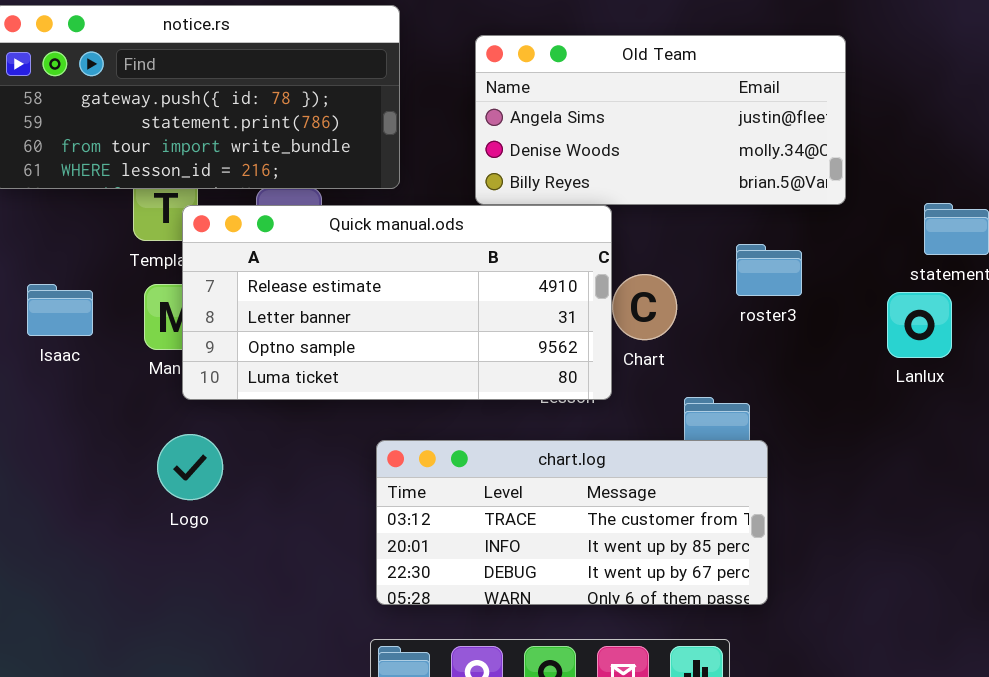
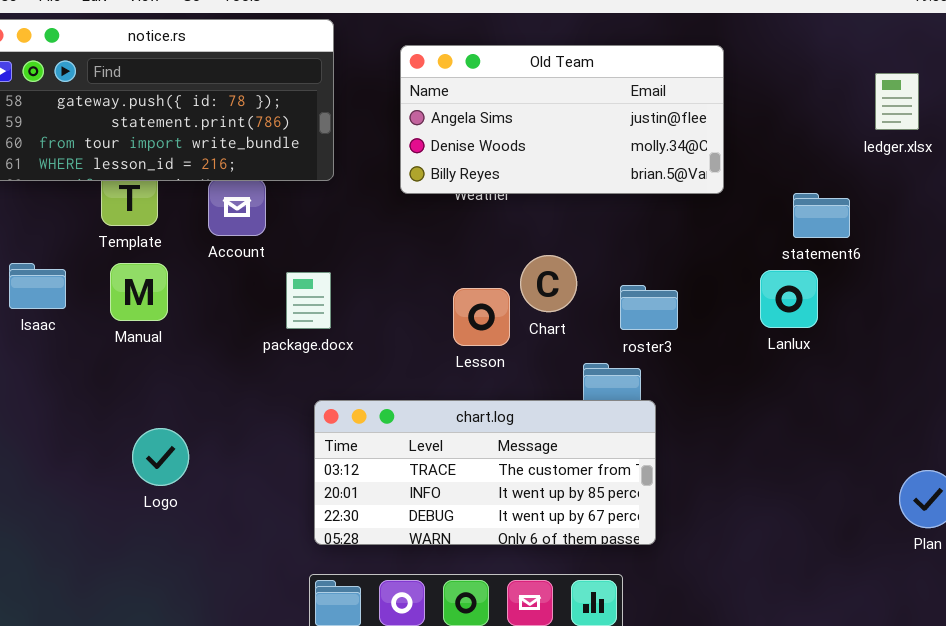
Quick manual.ods: [182,205,612,400] -> none, closed
roster3: [736,244,802,296] -> [620,285,678,330], moved
Logo: [157,434,223,500] -> [132,428,189,486], moved

